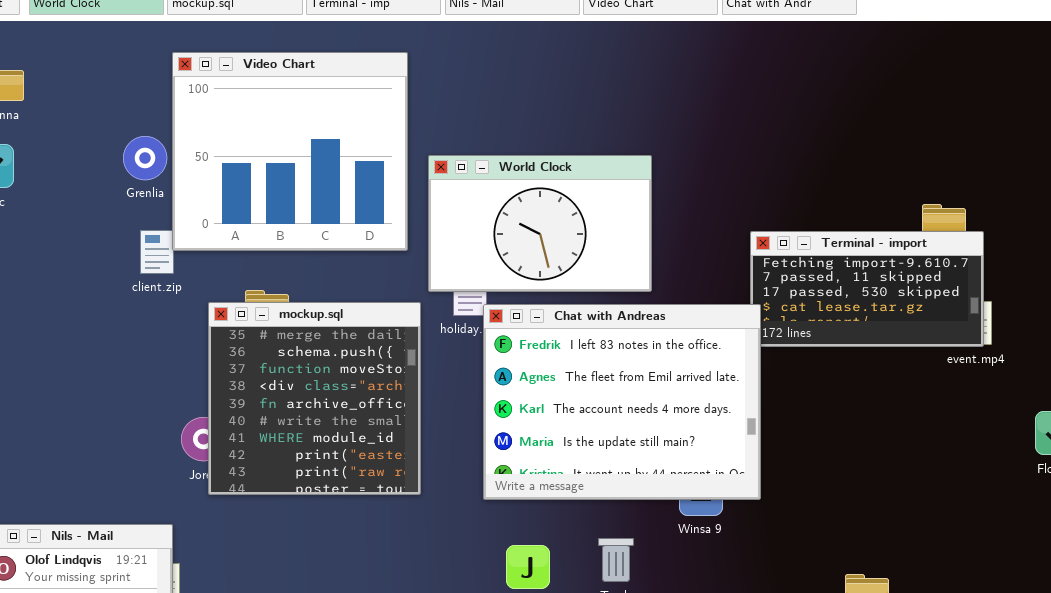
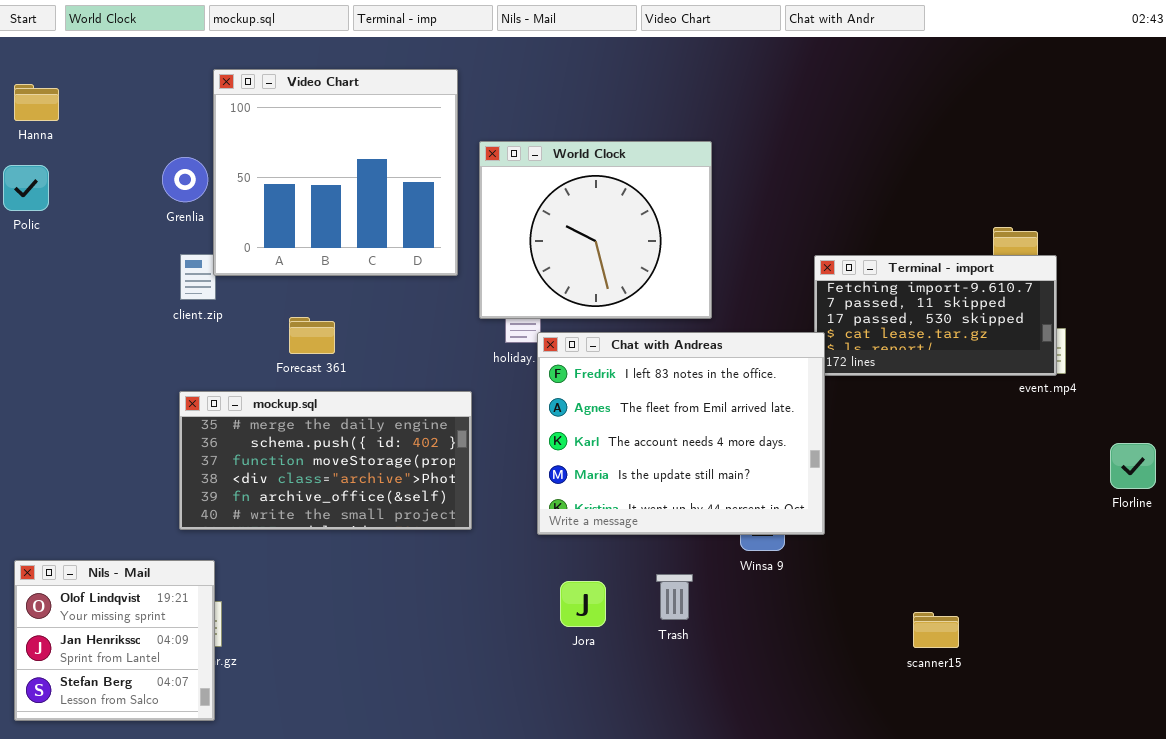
World Clock: [428,155,652,292] -> [479,141,712,319], resized
mockup.sql: [208,302,421,495] -> [179,391,472,530], resized

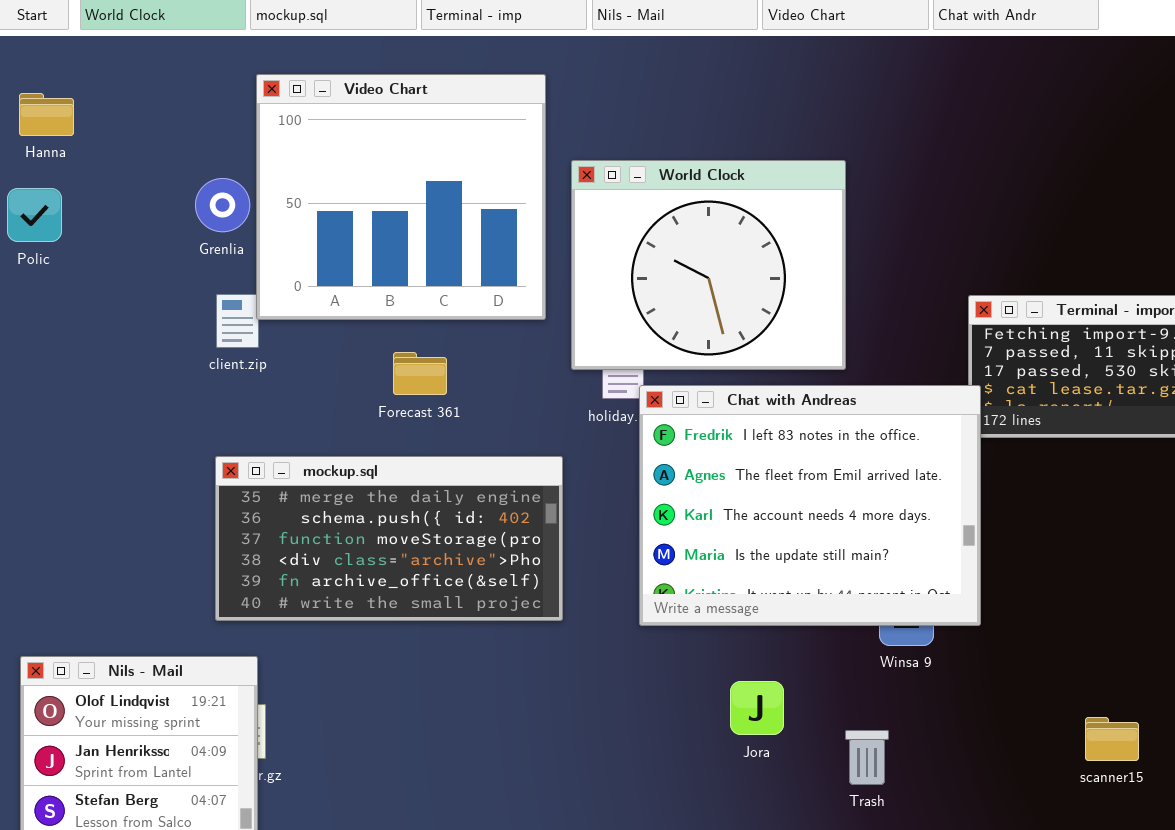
Forecast 361: [289,317,335,354] -> [393,352,447,395], moved
Trash: [656,574,693,620] -> [845,730,889,785], moved
Jora: [560,581,606,627] -> [730,681,784,735], moved

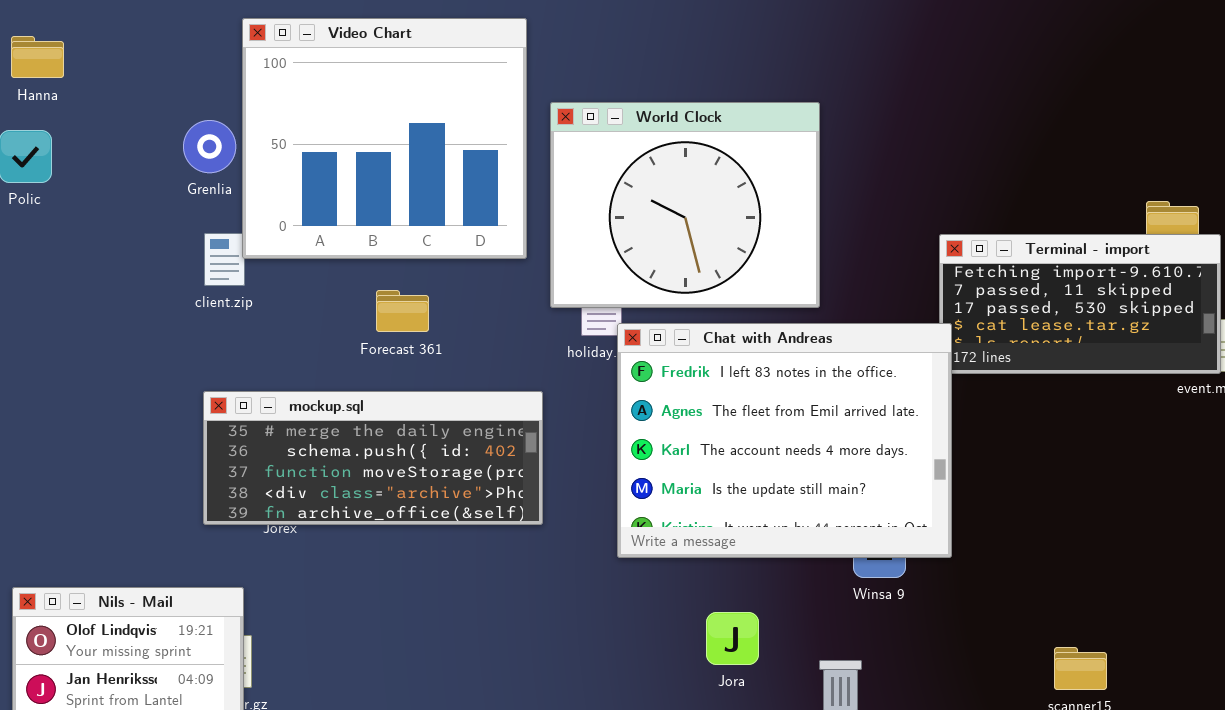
mockup.sql: [215,456,563,621] -> [203,391,543,525], resized

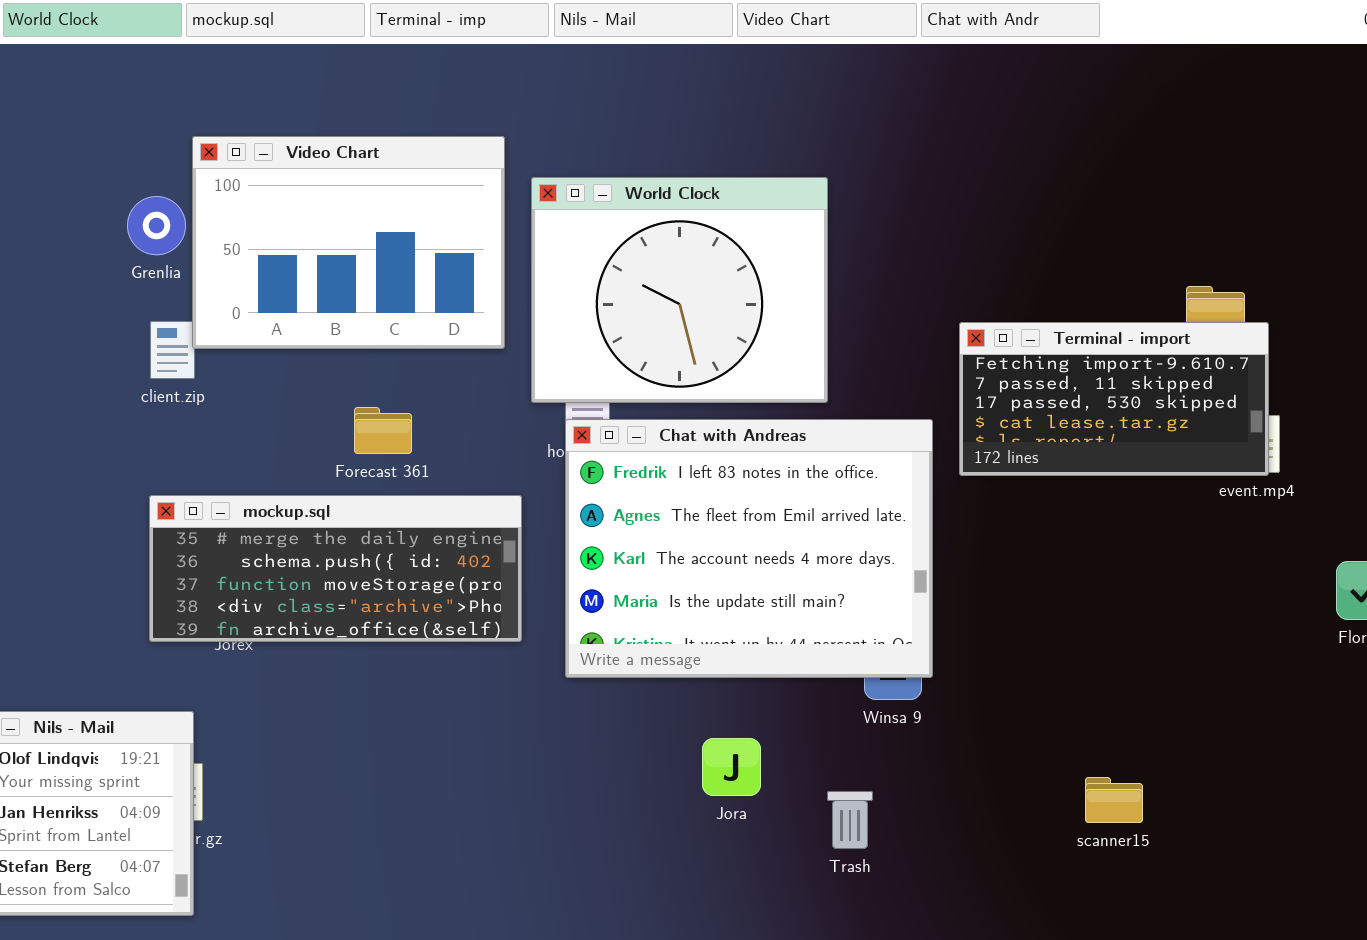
Video Chart: [242,18,527,259] -> [192,136,505,349], resized
Forecast 361: [376,290,429,332] -> [354,407,412,454], moved
Chat with Andreas: [617,323,952,558] -> [565,419,933,678], moved

